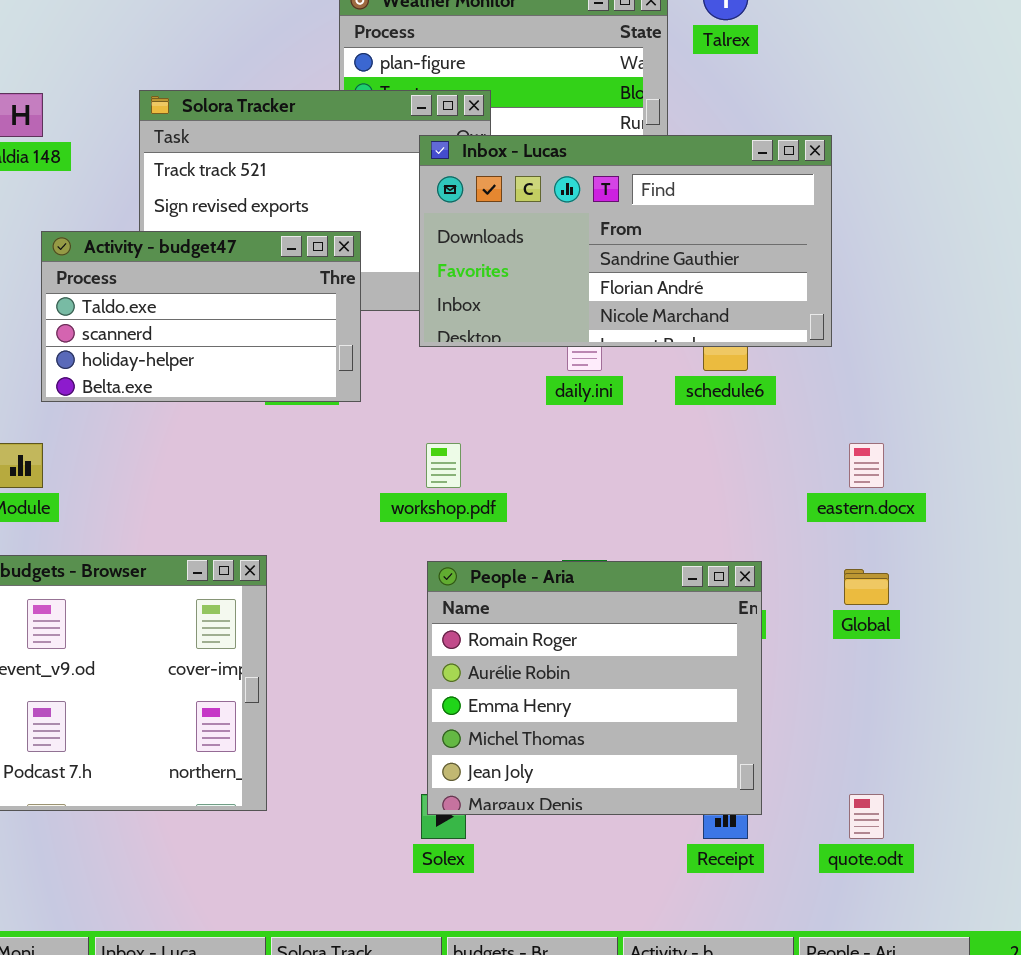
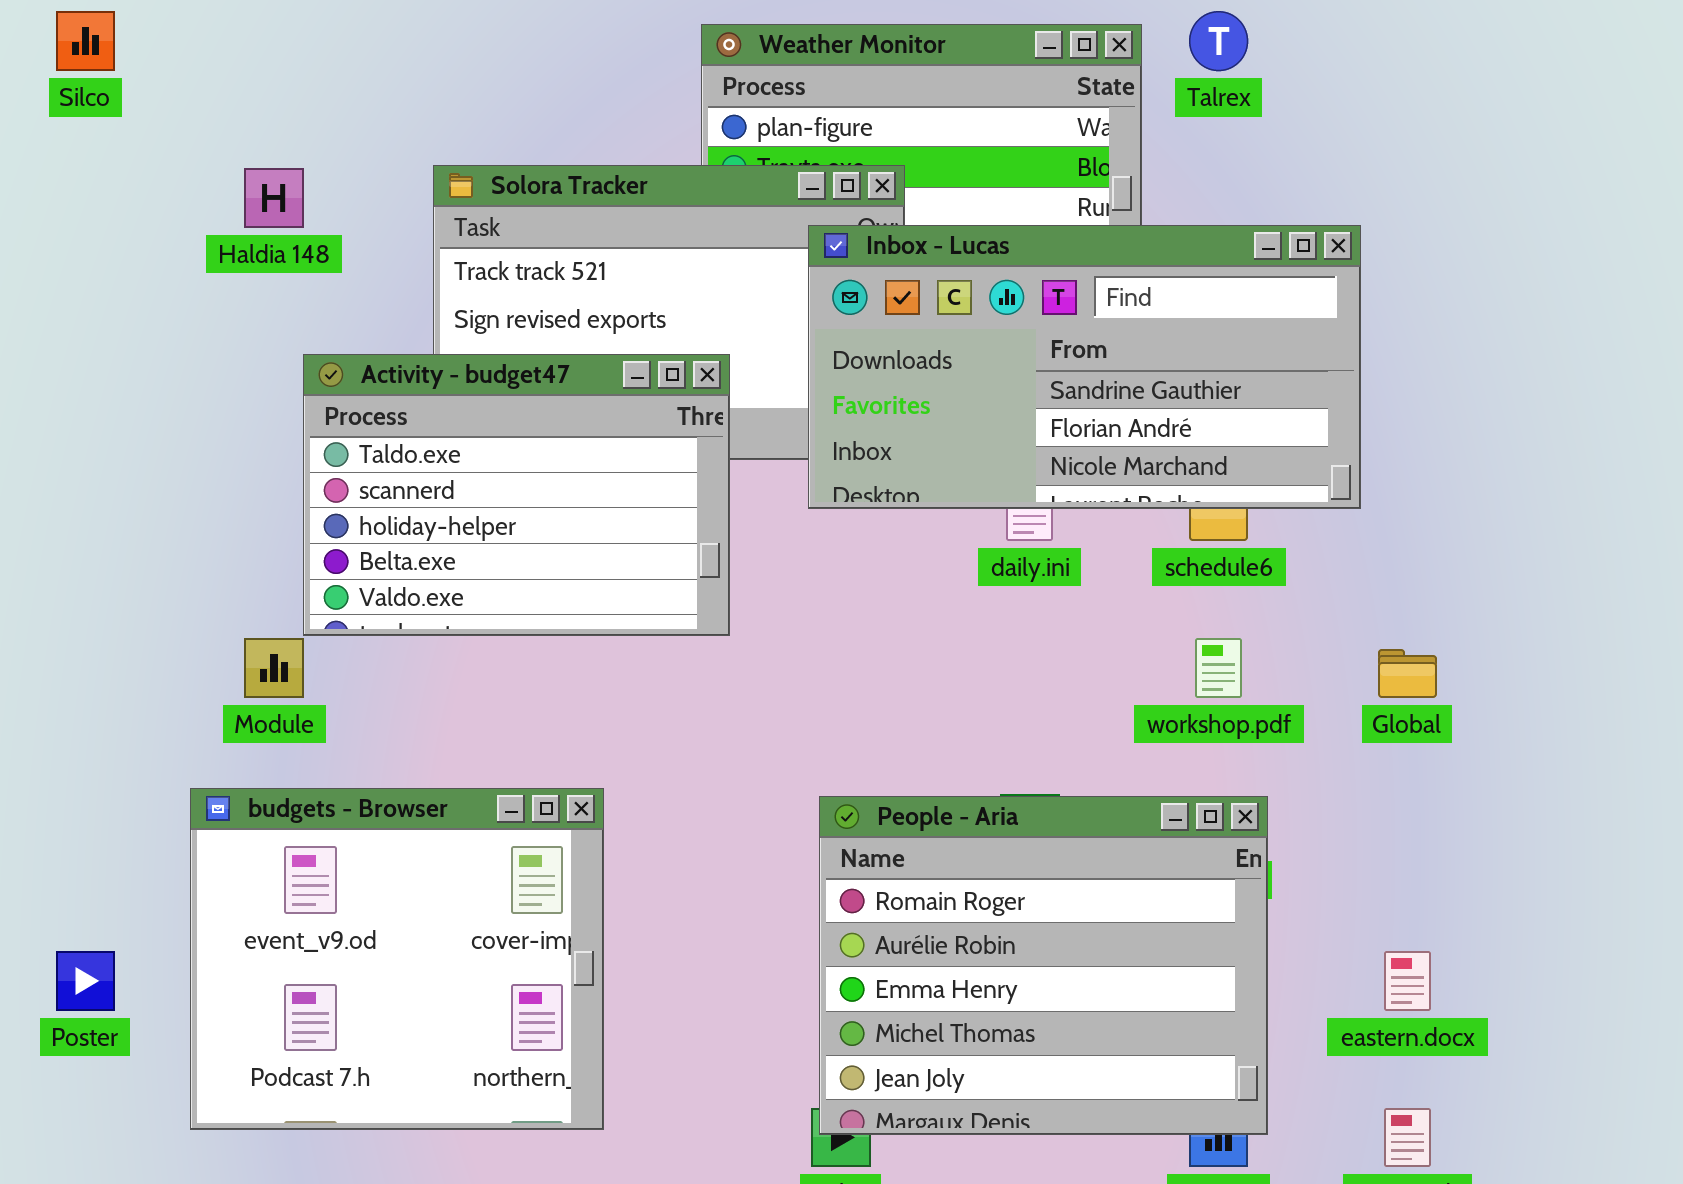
Activity - budget47: [41,231,361,402] -> [303,354,730,636], resized
workshop.pdf: [426,443,461,488] -> [1195,638,1242,698], moved
eastern.docx: [849,443,884,488] -> [1384,951,1431,1011], moved
Global: [844,569,889,605] -> [1378,649,1437,698], moved

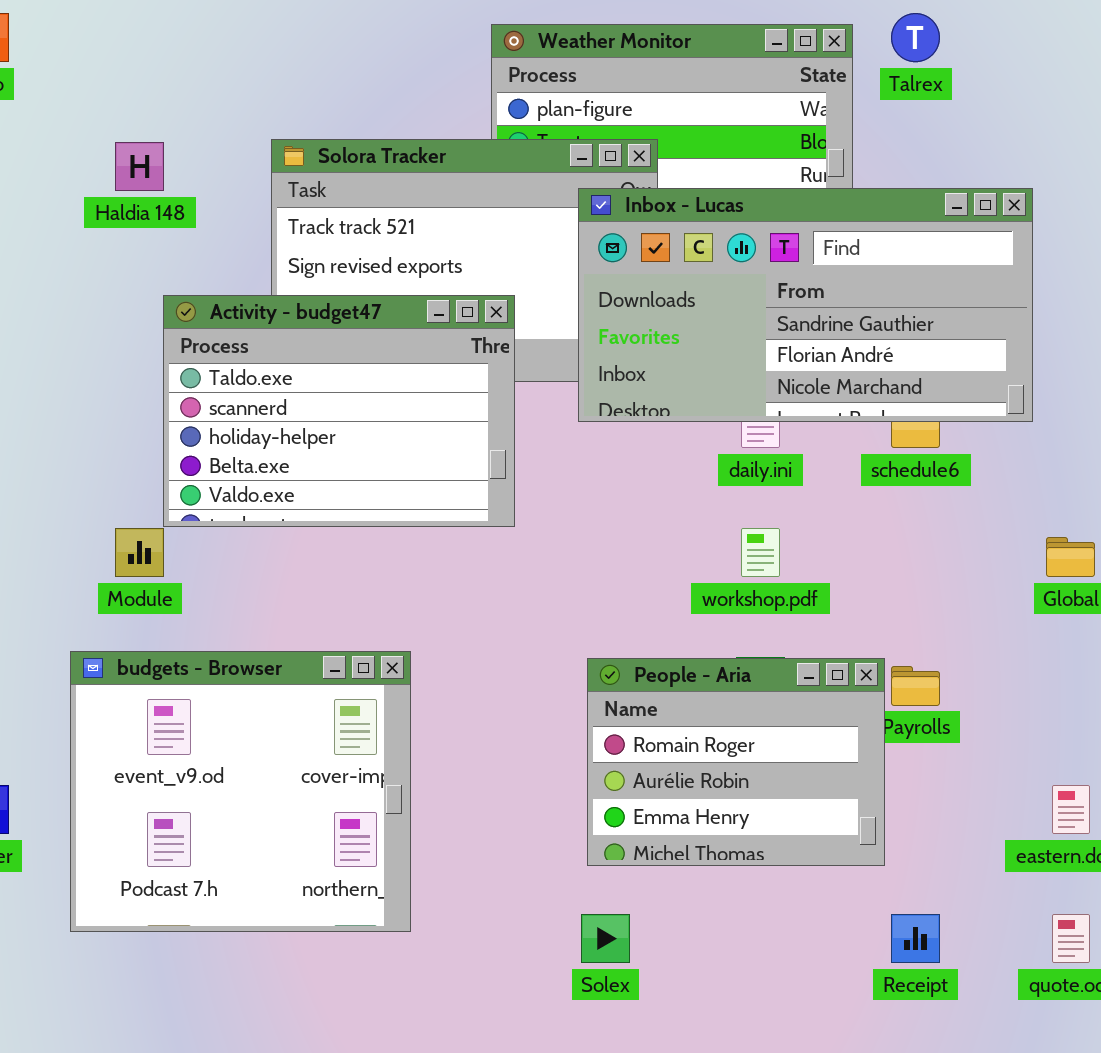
workshop.pdf: [1195,638,1242,698] -> [741,528,780,577], moved
People - Aria: [819,796,1268,1135] -> [587,658,885,866], resized

